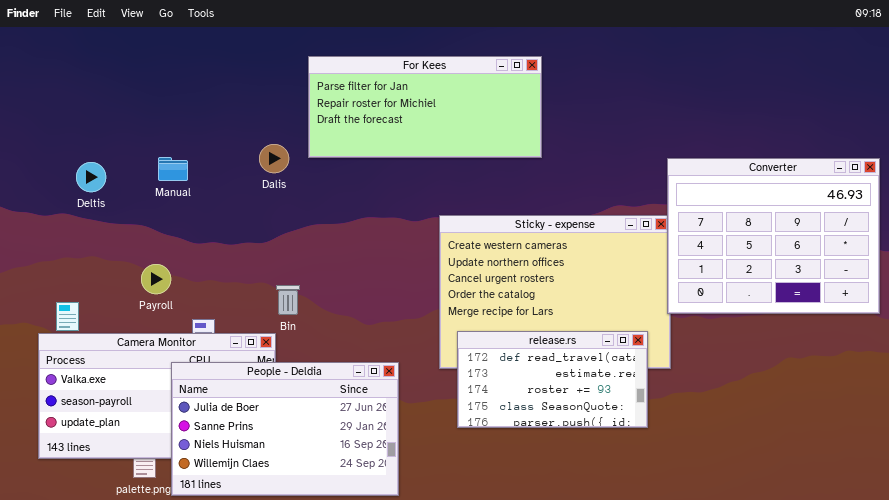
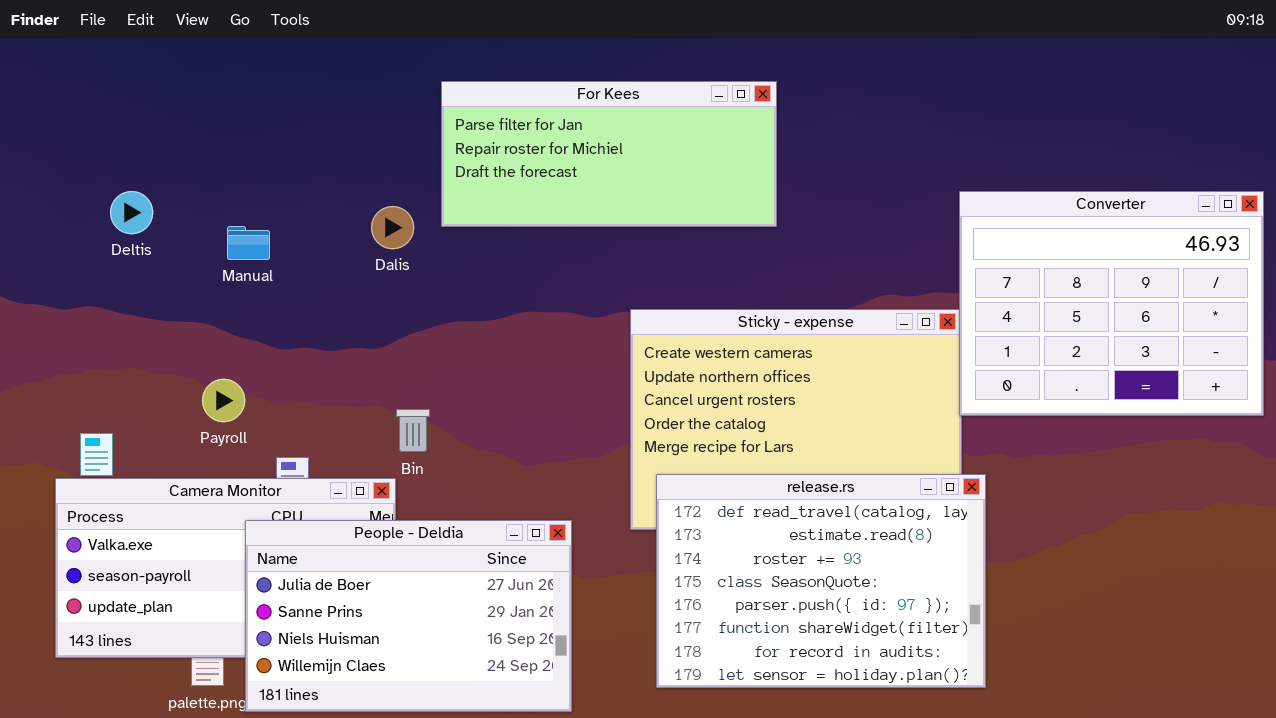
Converter: [667,158,880,314] -> [959,191,1264,416], moved
Deltis: [76,162,106,192] -> [110,191,153,234], moved
release.rs: [457,331,648,428] -> [656,474,986,688], resized

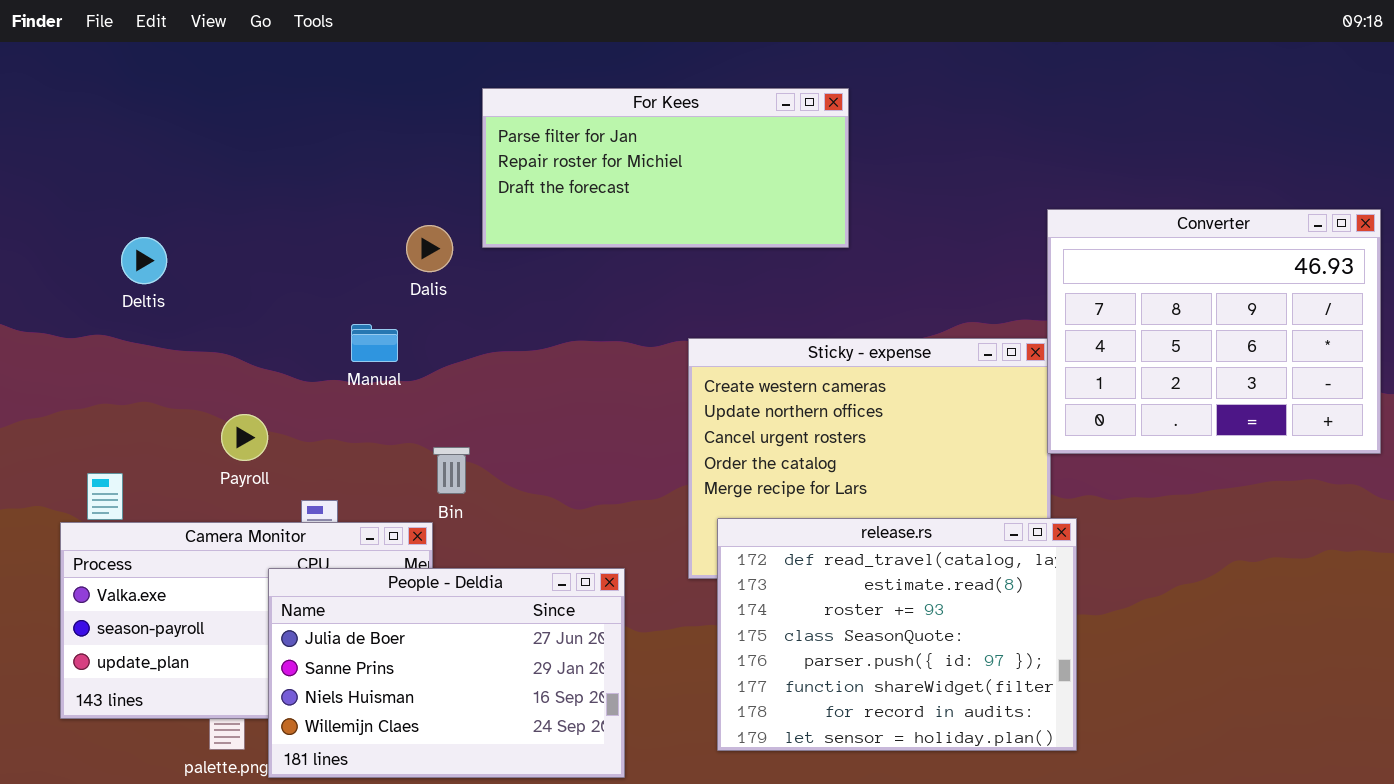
Deltis: [110,191,153,234] -> [121,237,167,284], moved
Manual: [227,226,270,260] -> [351,324,398,362], moved

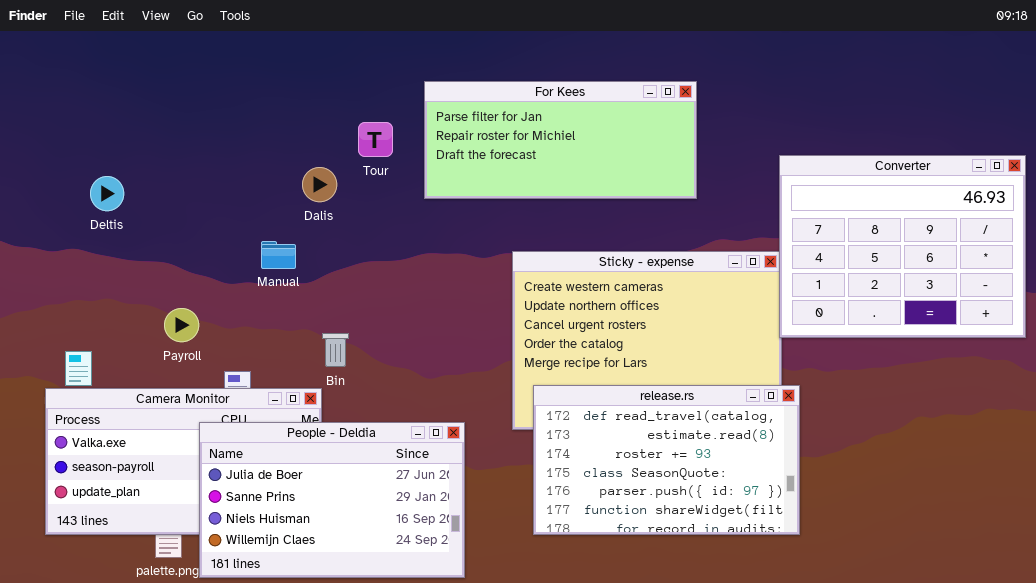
For Kees: [482,88,849,248] -> [424,81,697,199], moved
release.rs: [717,518,1077,751] -> [533,385,800,535], resized

